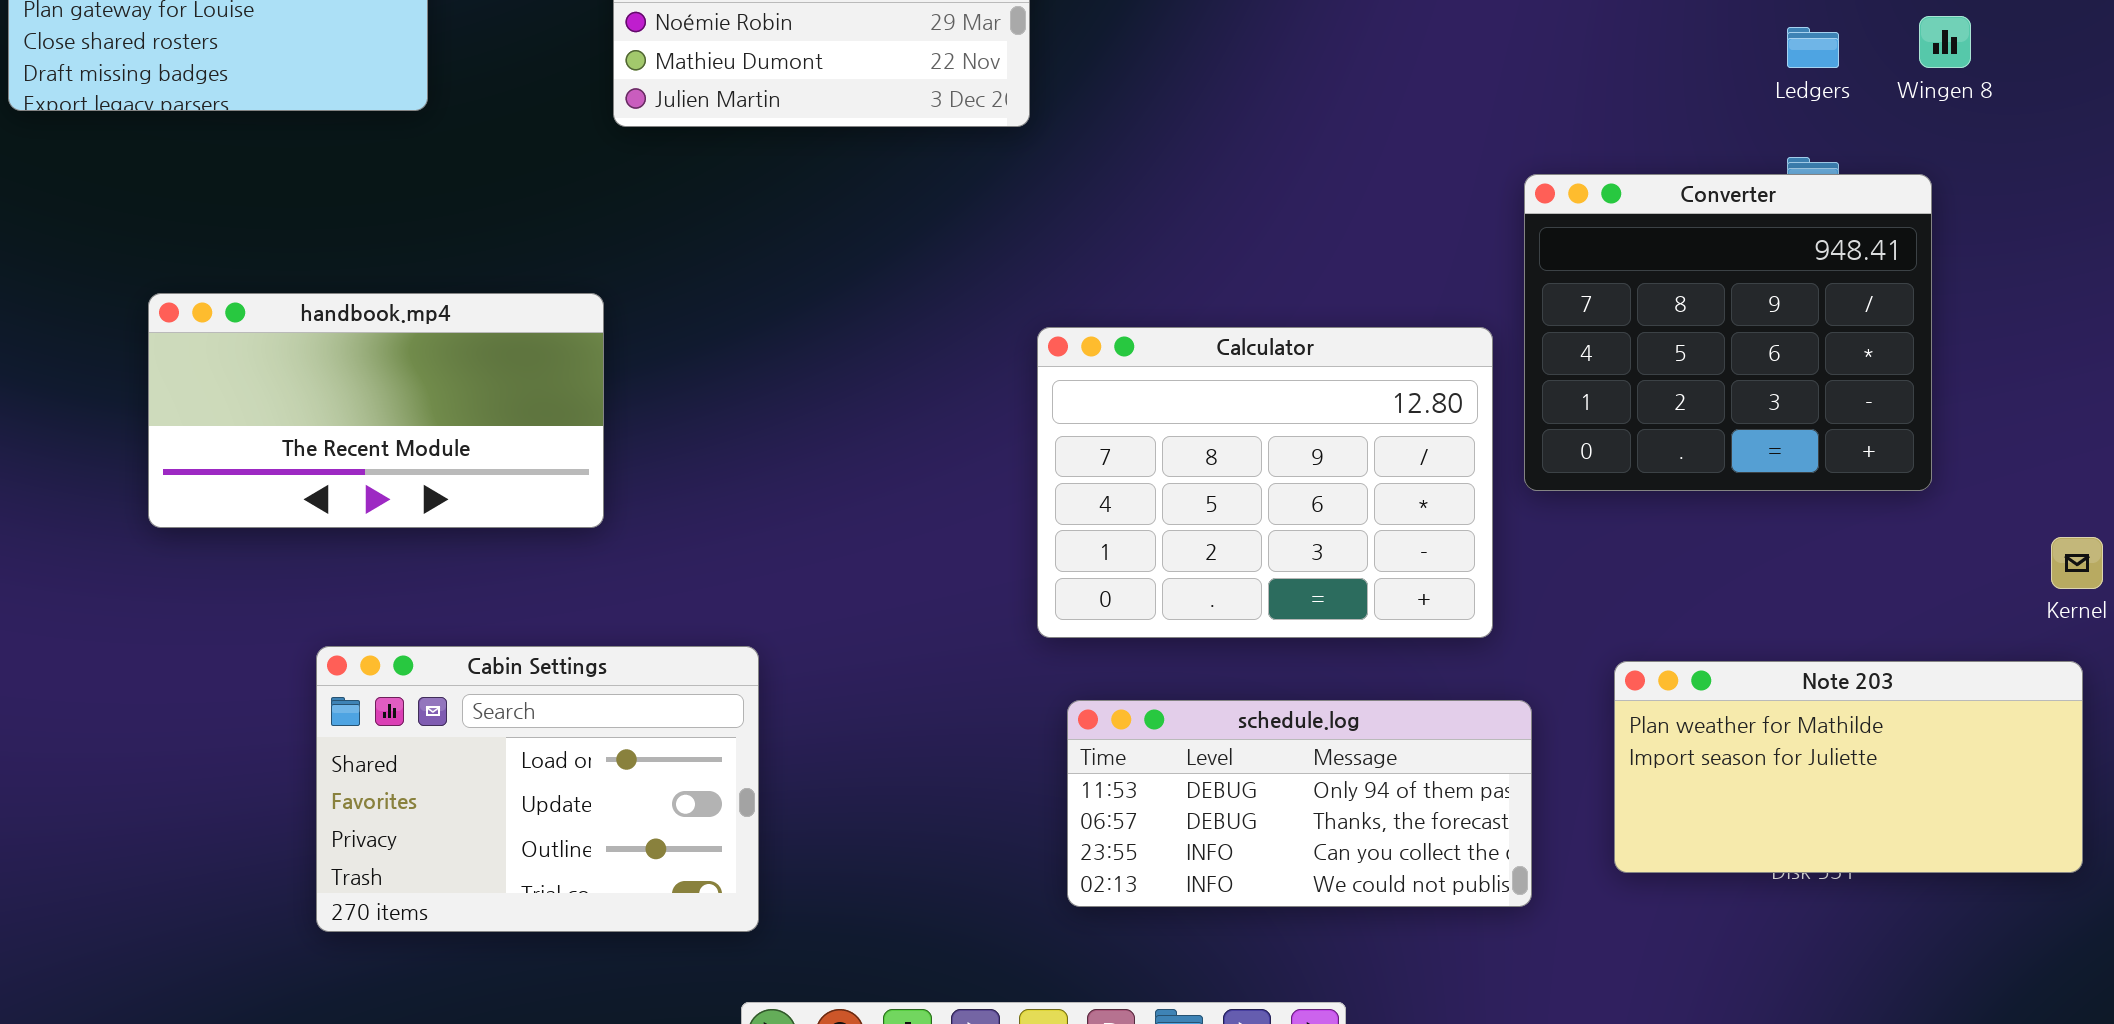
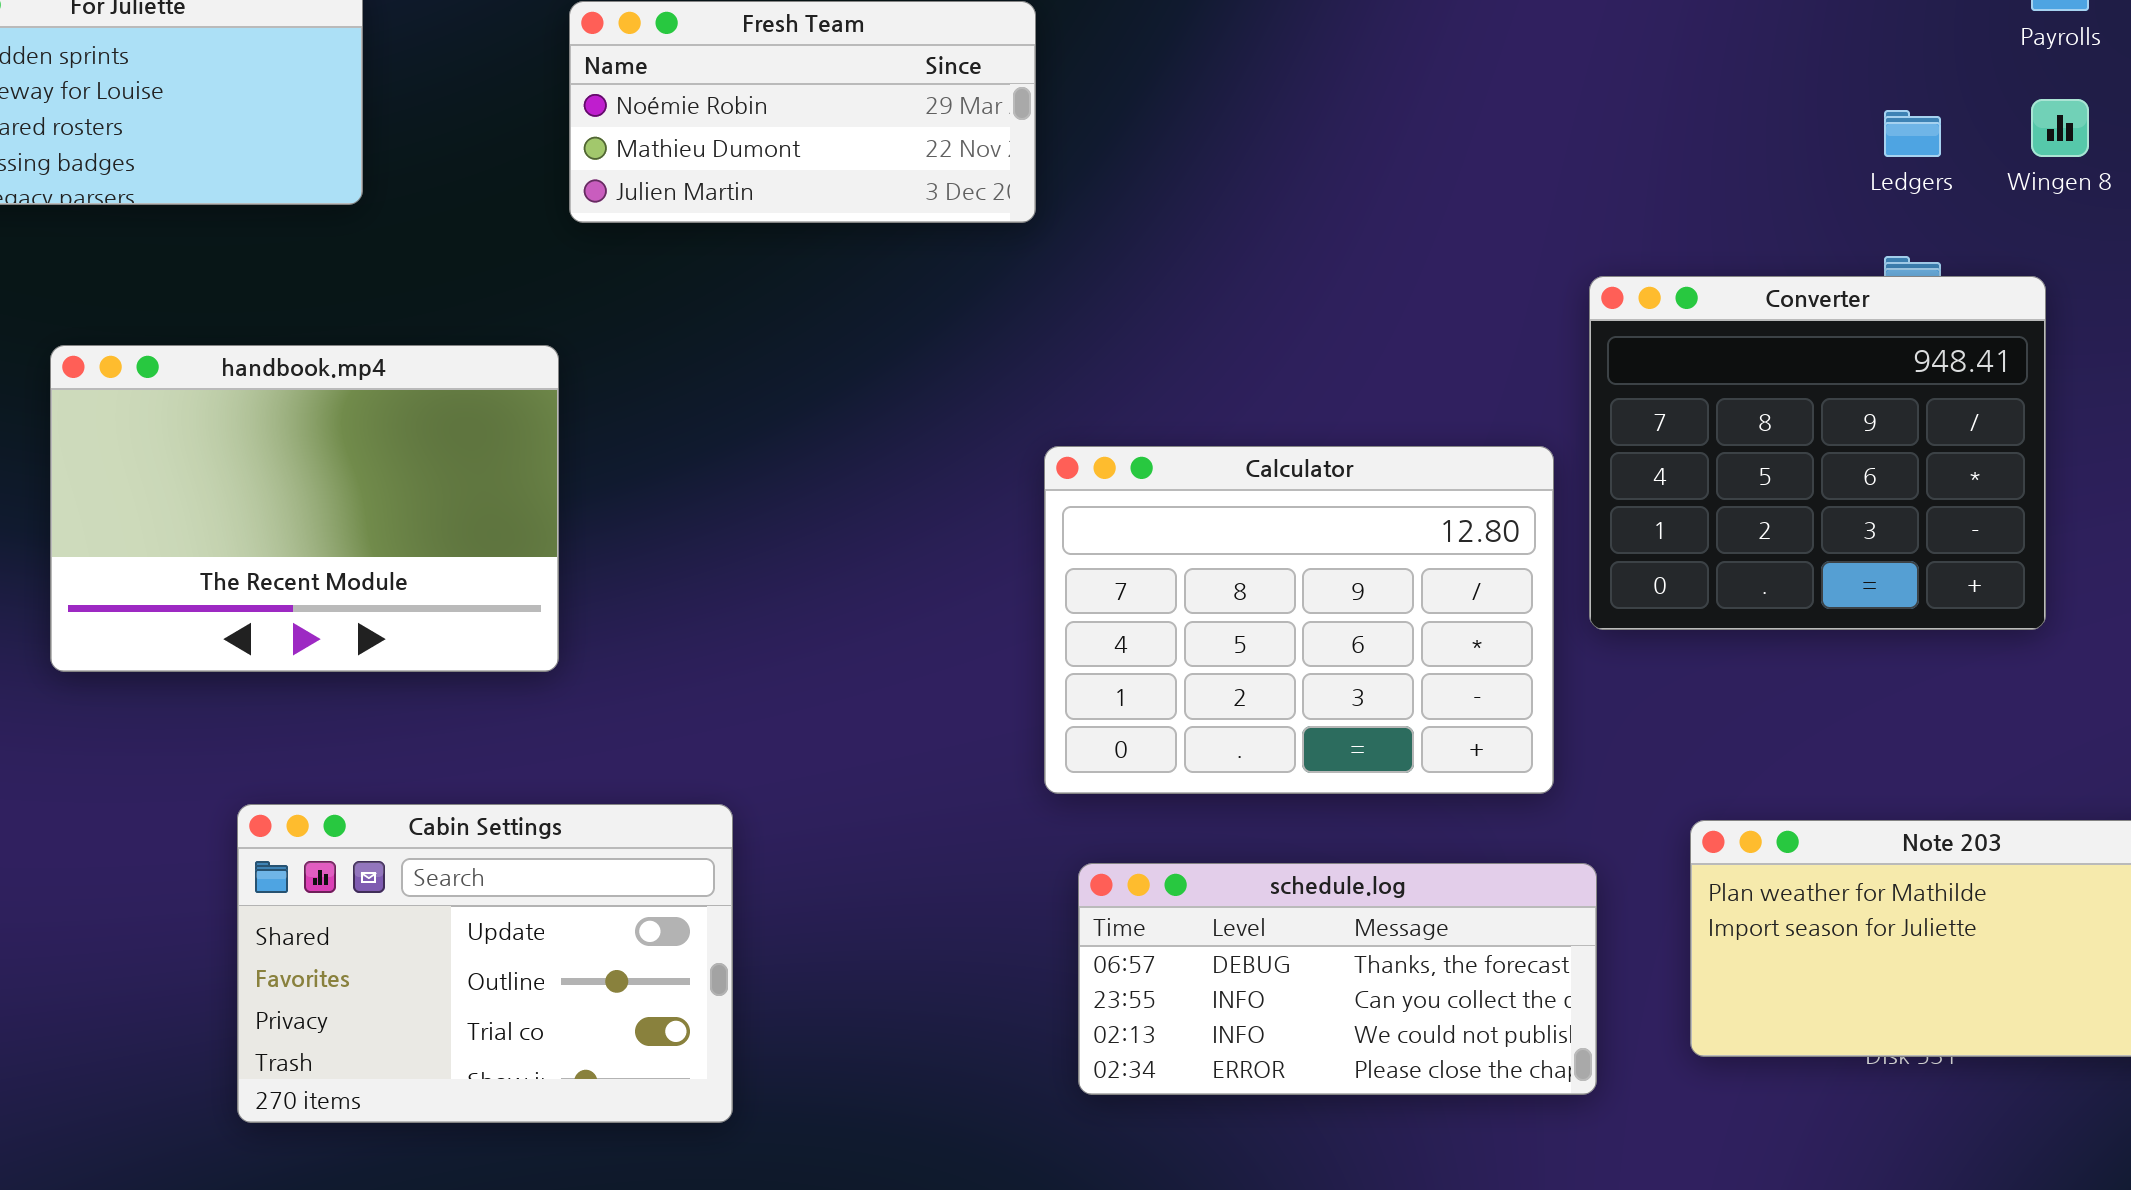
handbook.mp4: [148,293,604,528] -> [50,345,559,672], resized
Cabin Settings: [316,646,759,932] -> [237,804,733,1123], scrolled down 1 row
schedule.log: [1067,700,1532,907] -> [1078,863,1597,1095], scrolled down 1 row

